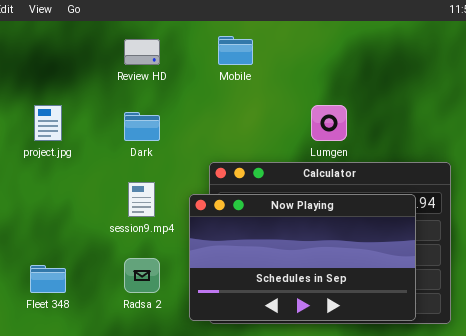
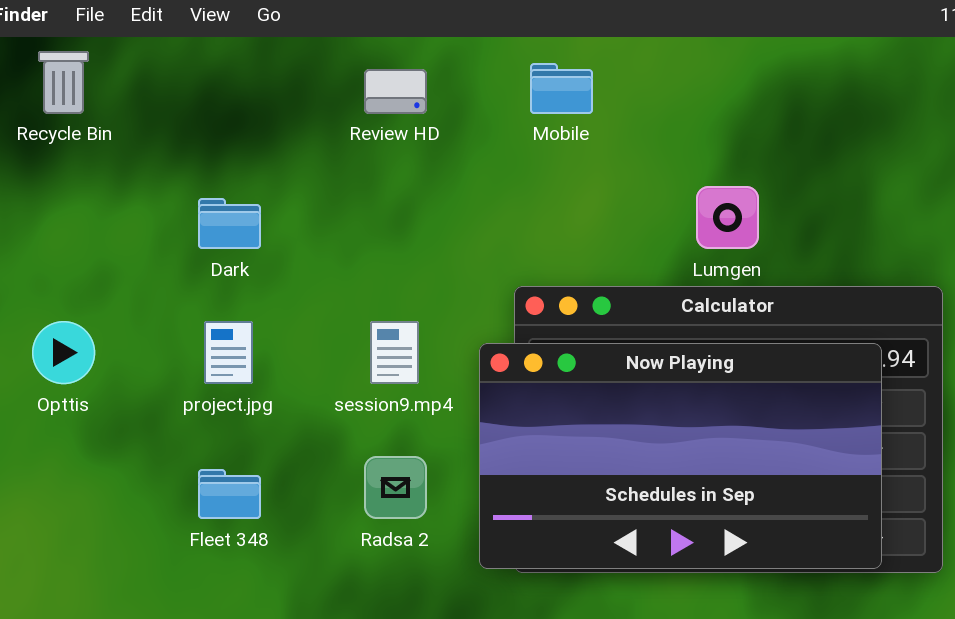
project.jpg: [34,105,62,141] -> [204,321,253,384], moved
Dark: [124,112,160,141] -> [198,198,261,249], moved

